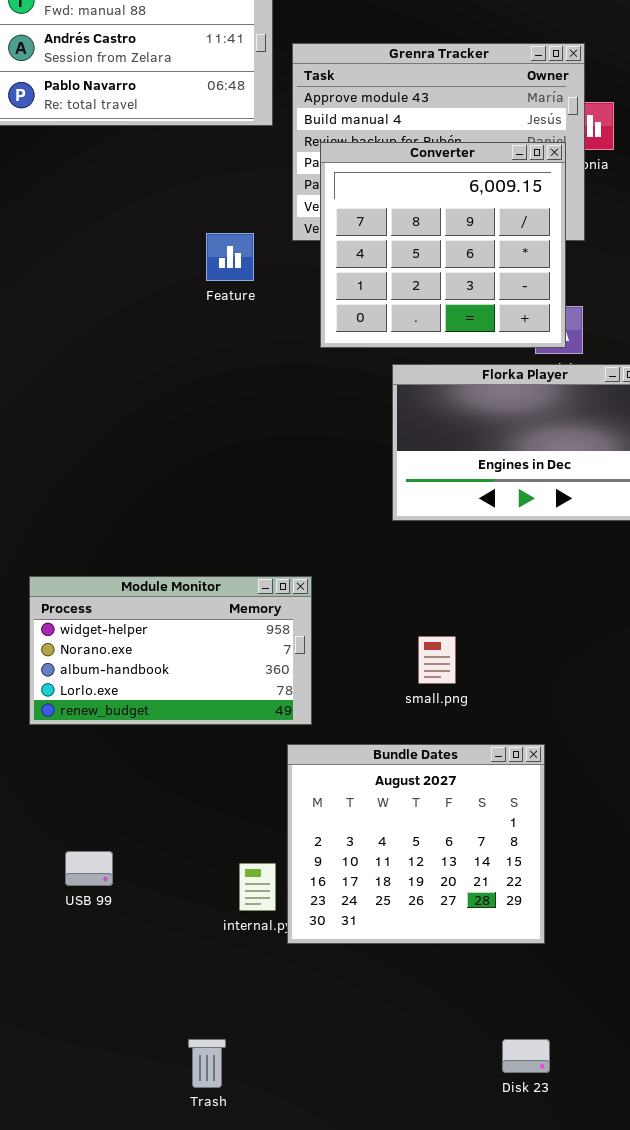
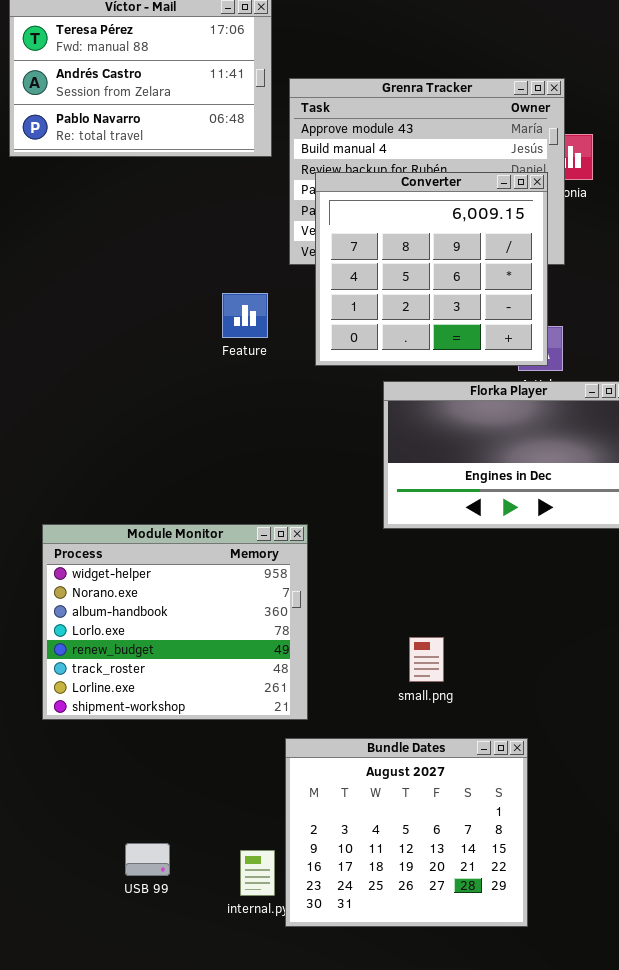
Feature: [206,233,254,281] -> [222,293,268,338], moved
Module Monitor: [29,576,312,725] -> [42,524,308,720], resized
USB 99: [65,851,113,886] -> [125,843,170,876], moved

